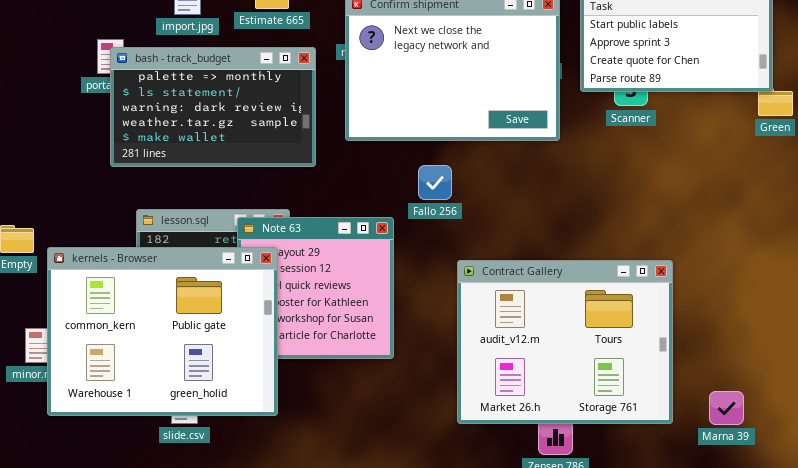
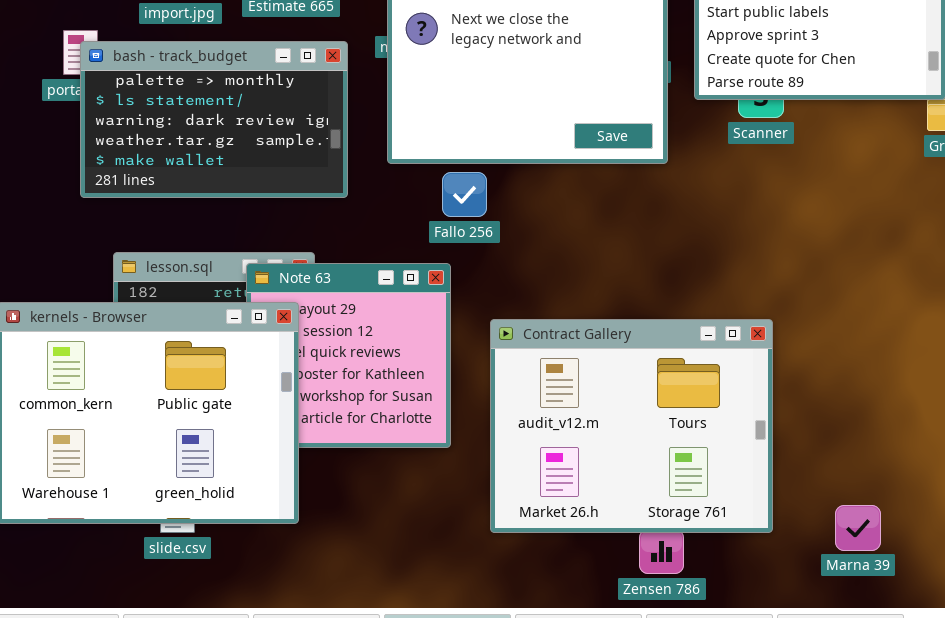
Fallo 256: [418,165,452,200] -> [442,172,487,217], moved
Contract Gallery: [457,260,673,424] -> [490,319,773,533], moved
Marna 39: [709,391,744,425] -> [835,505,881,551], moved

